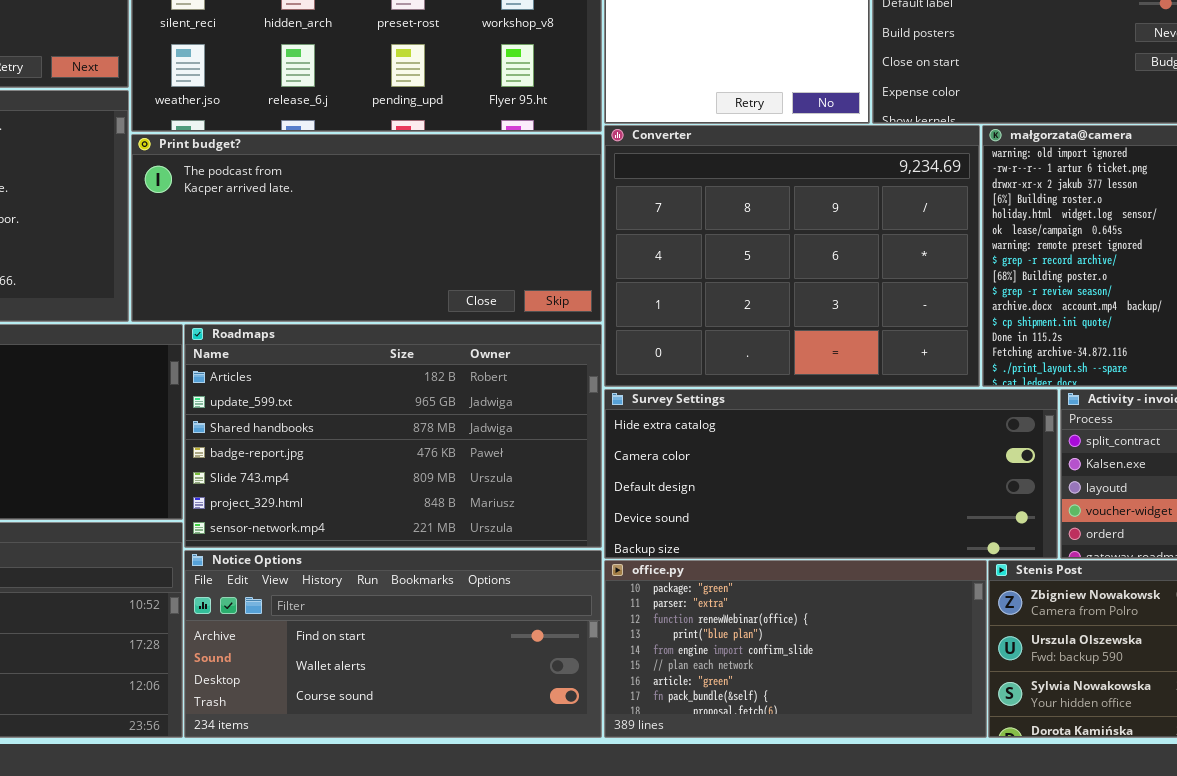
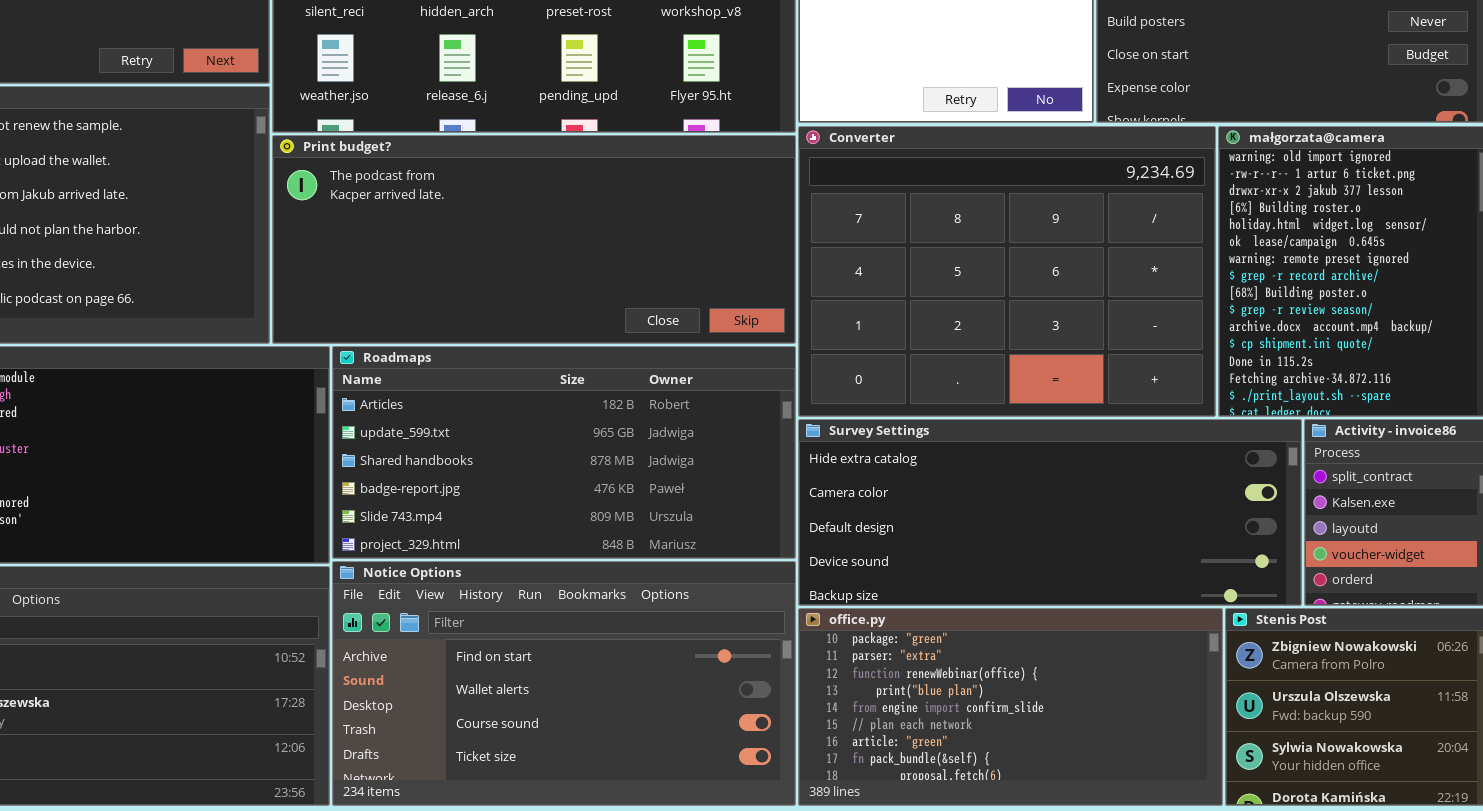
Roadmaps: [184,324,602,548] -> [332,346,796,559], resized
Notice Options: [184,550,602,738] -> [332,561,796,806], resized

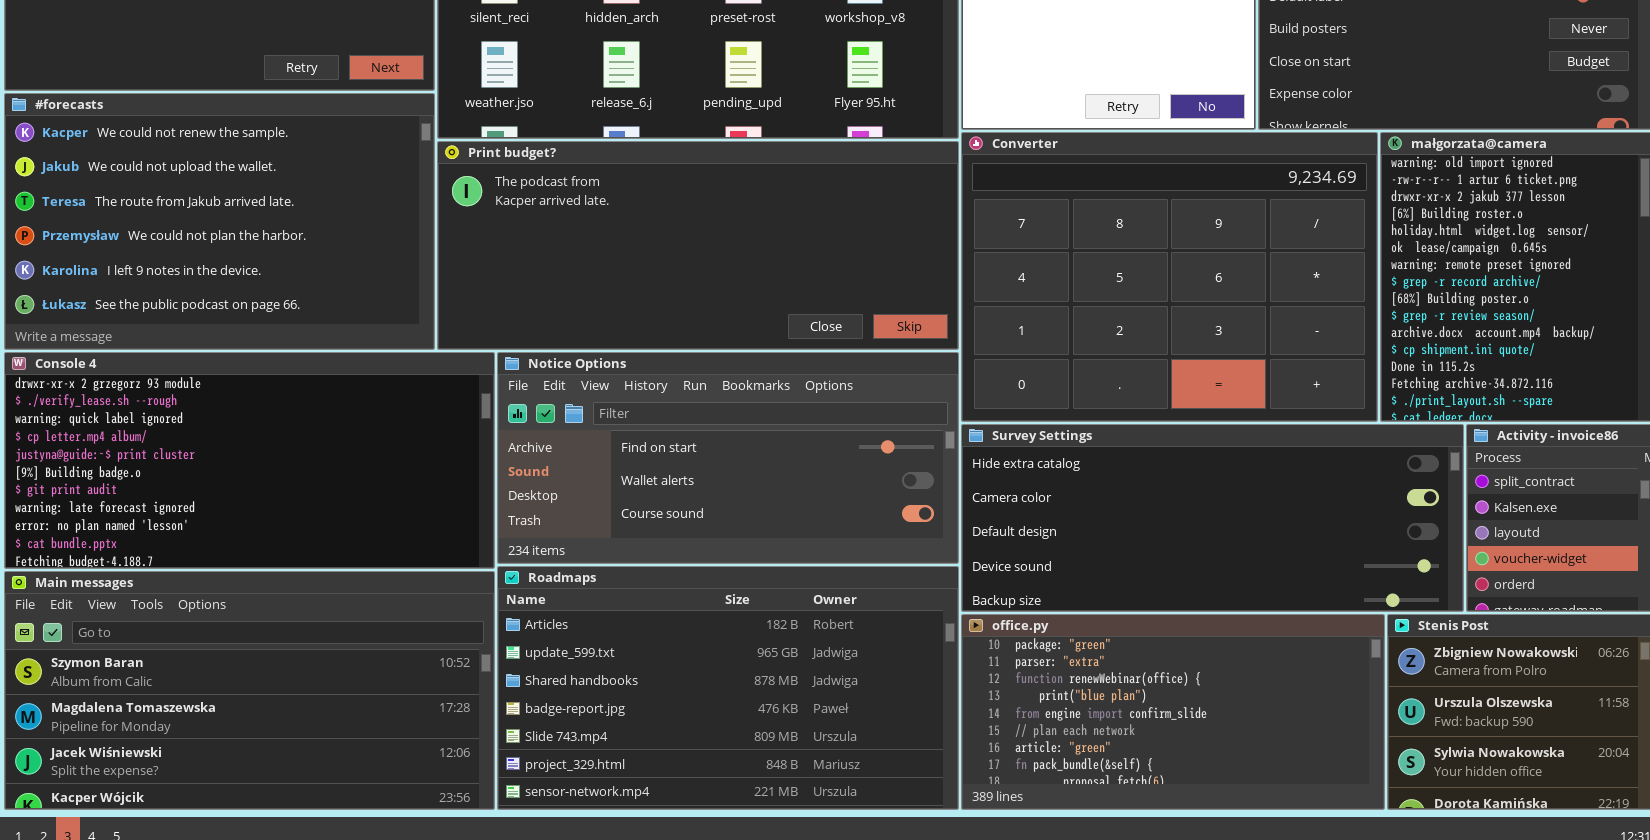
Roadmaps: [332,346,796,559] -> [497,566,959,810], moved, resized
Notice Options: [332,561,796,806] -> [497,352,959,564], moved, resized

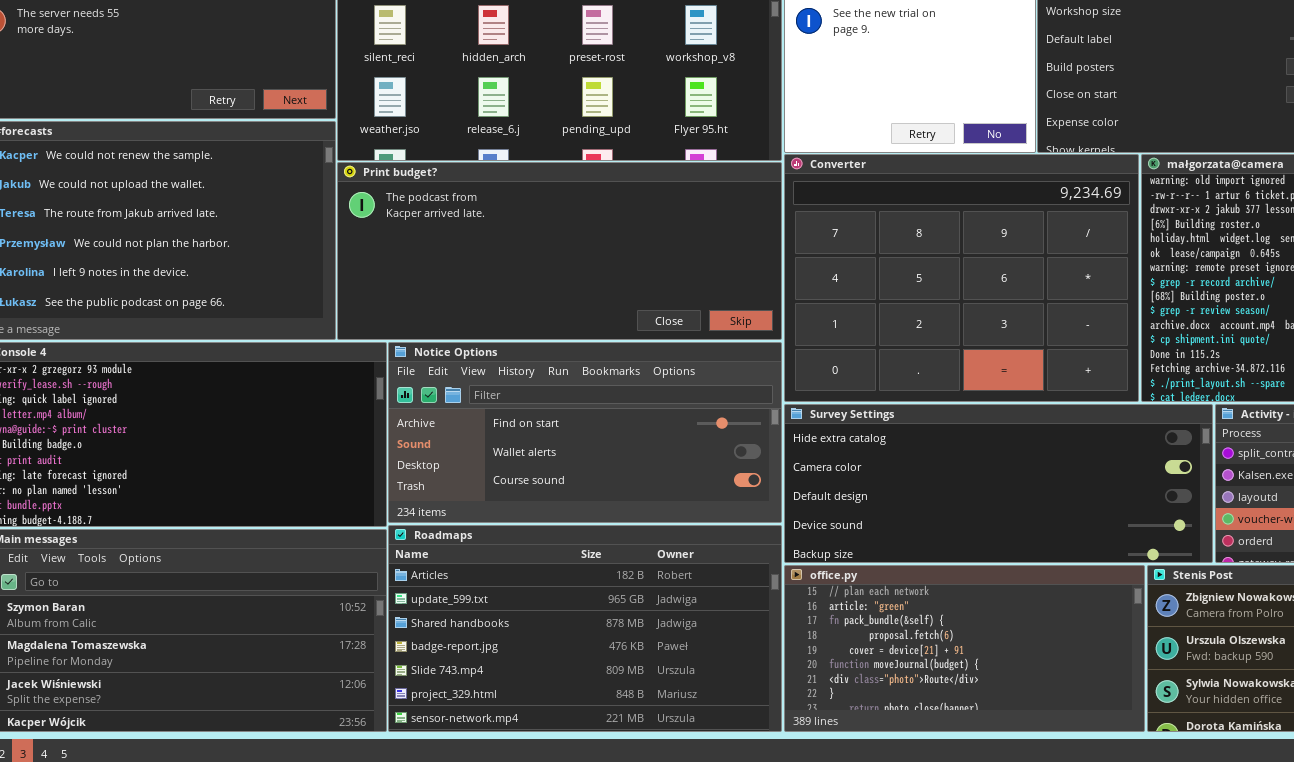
office.py: [961,614,1385,810] -> [784,565,1145,732], scrolled down 5 rows

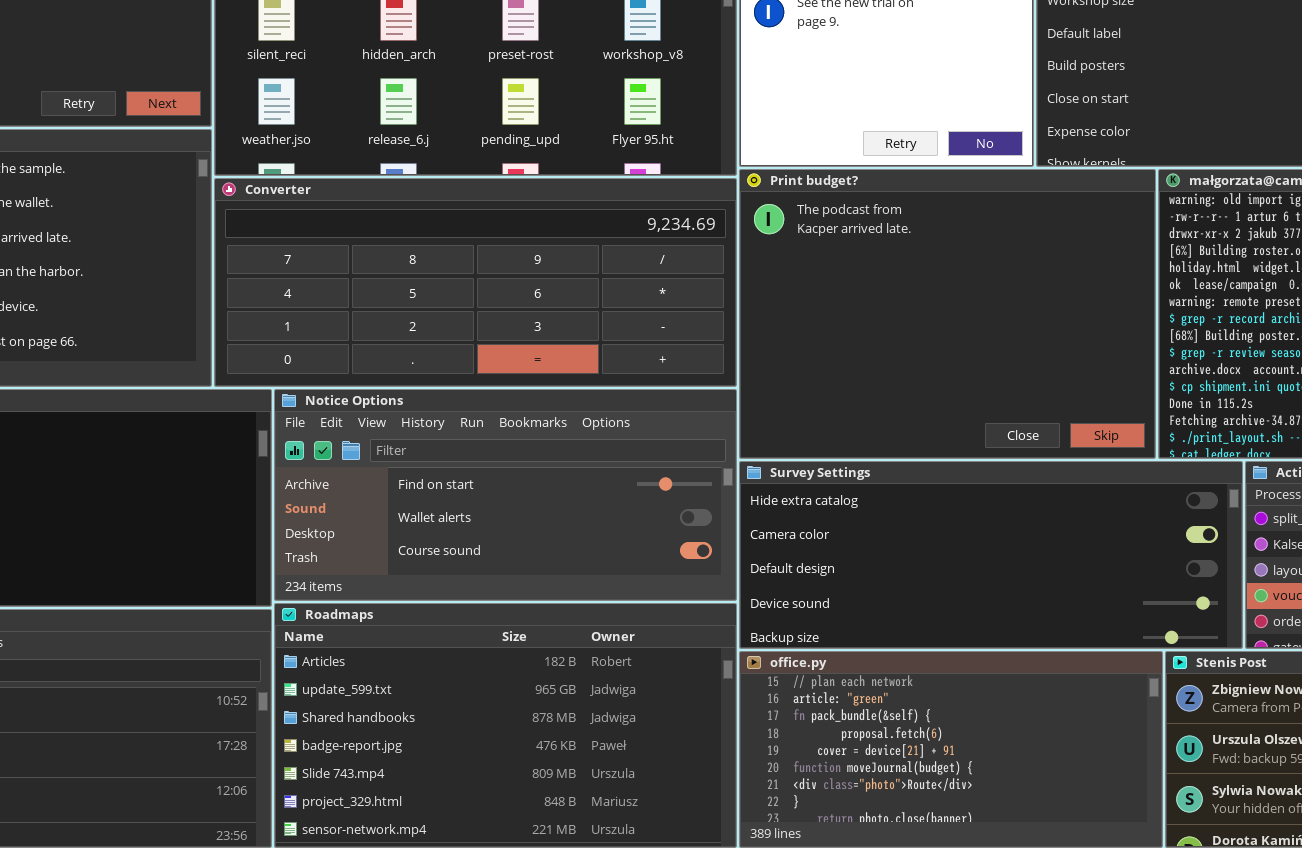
Converter: [784,154,1139,402] -> [214,178,737,387], moved, resized
Print budget?: [337,162,782,340] -> [739,169,1156,459], moved, resized

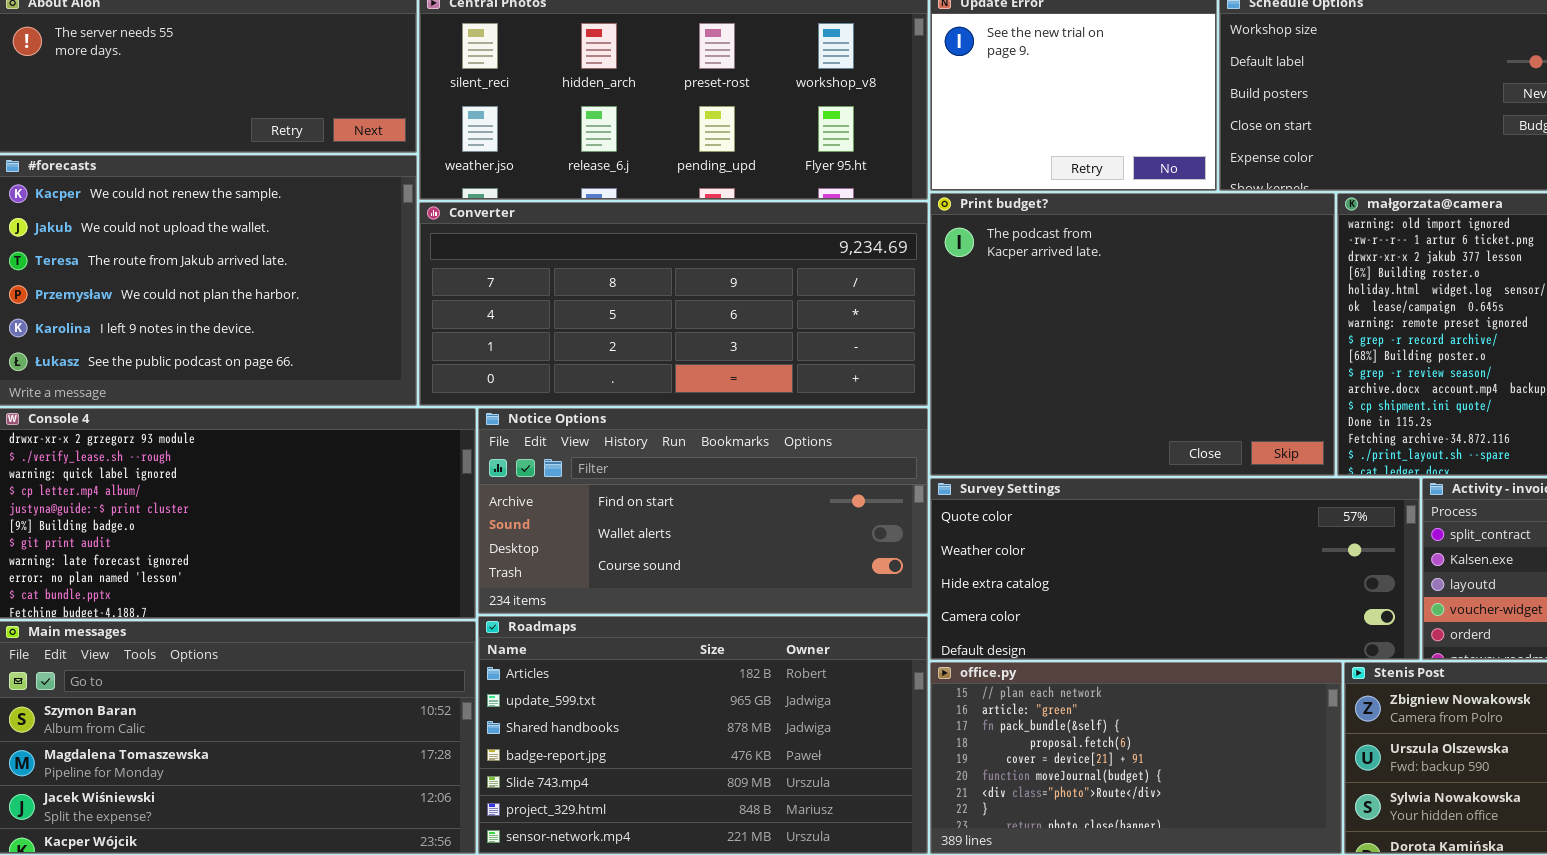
Survey Settings: [739,461,1243,649] -> [930,478,1420,660], scrolled up 2 rows

